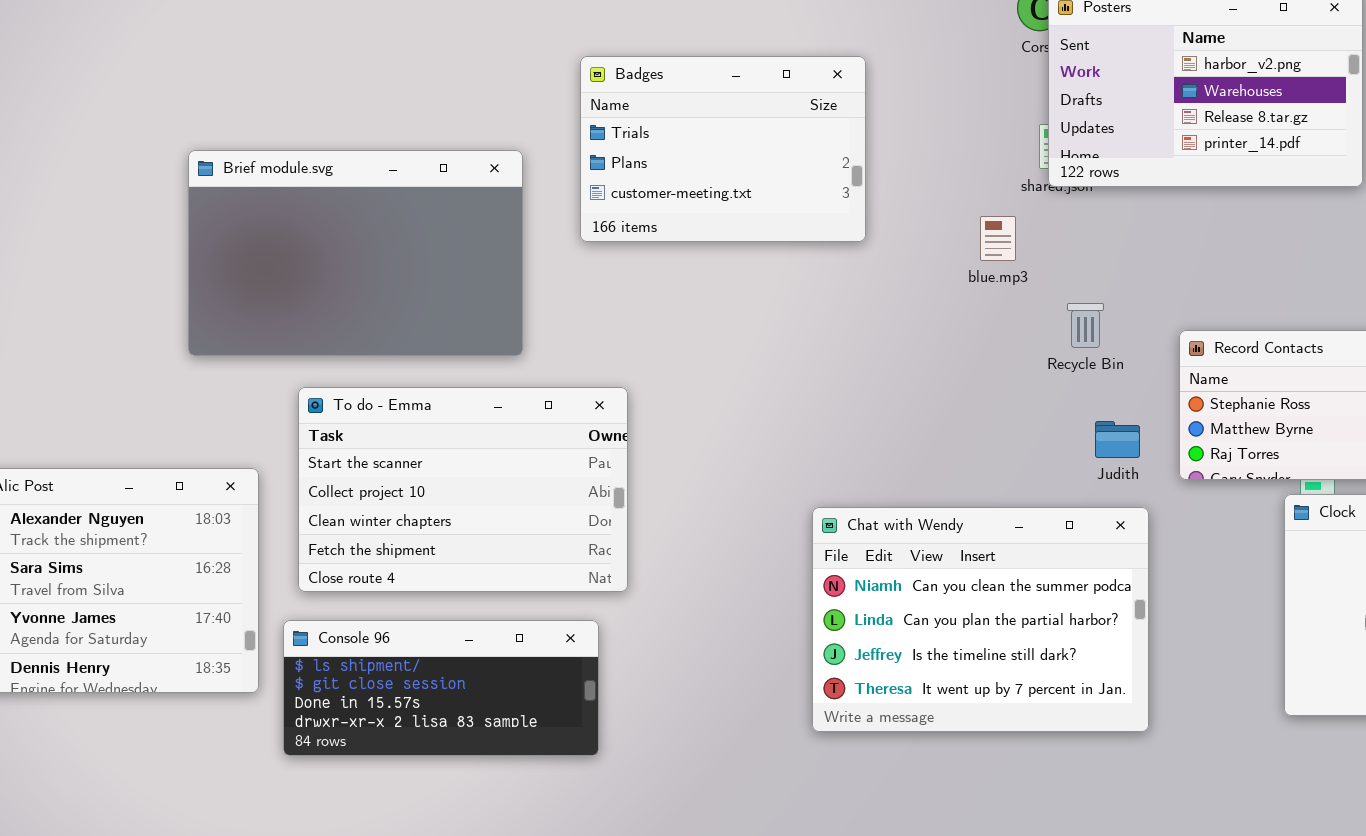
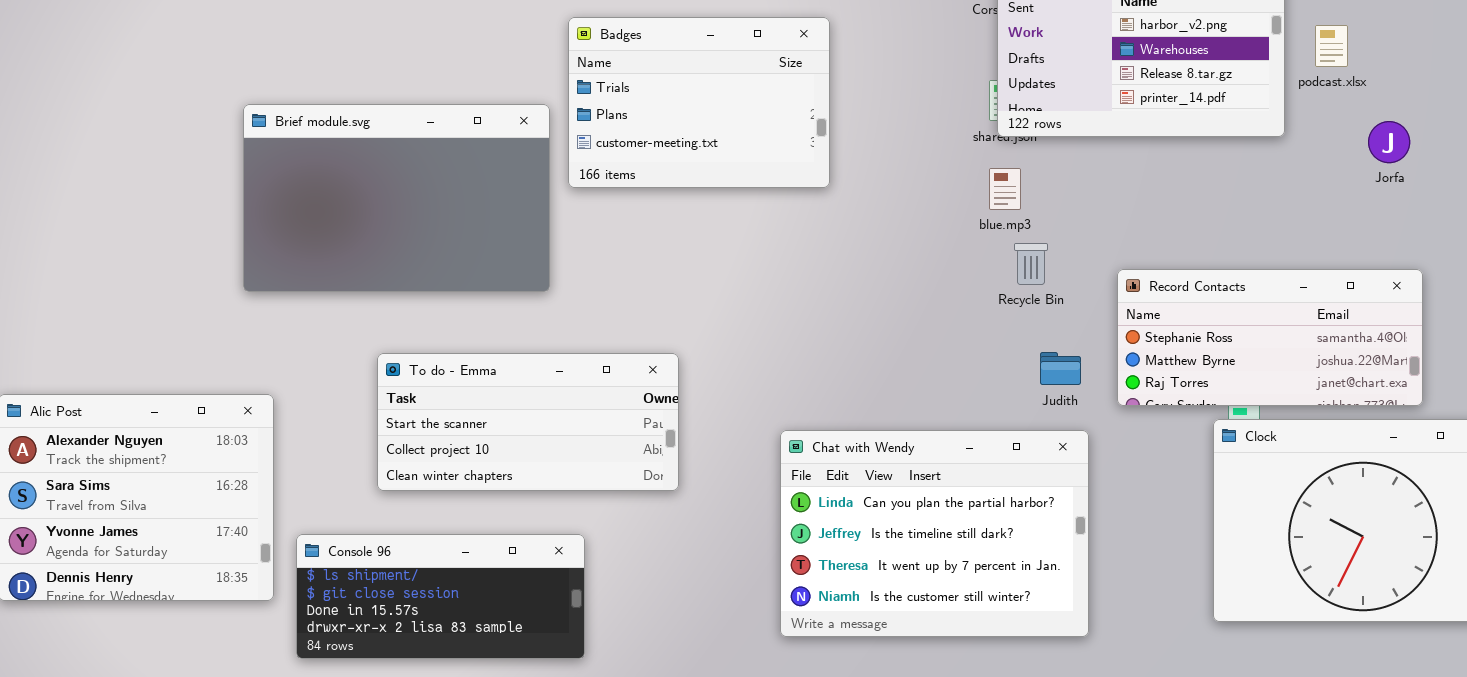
Brief module.svg: [188,150,523,356] -> [243,104,550,292], moved
blue.mp3: [980,216,1016,261] -> [989,168,1021,210], moved
To do - Emma: [298,387,628,592] -> [377,353,679,491], moved, resized
Chat with Wendy: [812,507,1149,732] -> [780,430,1089,637], scrolled down 1 row

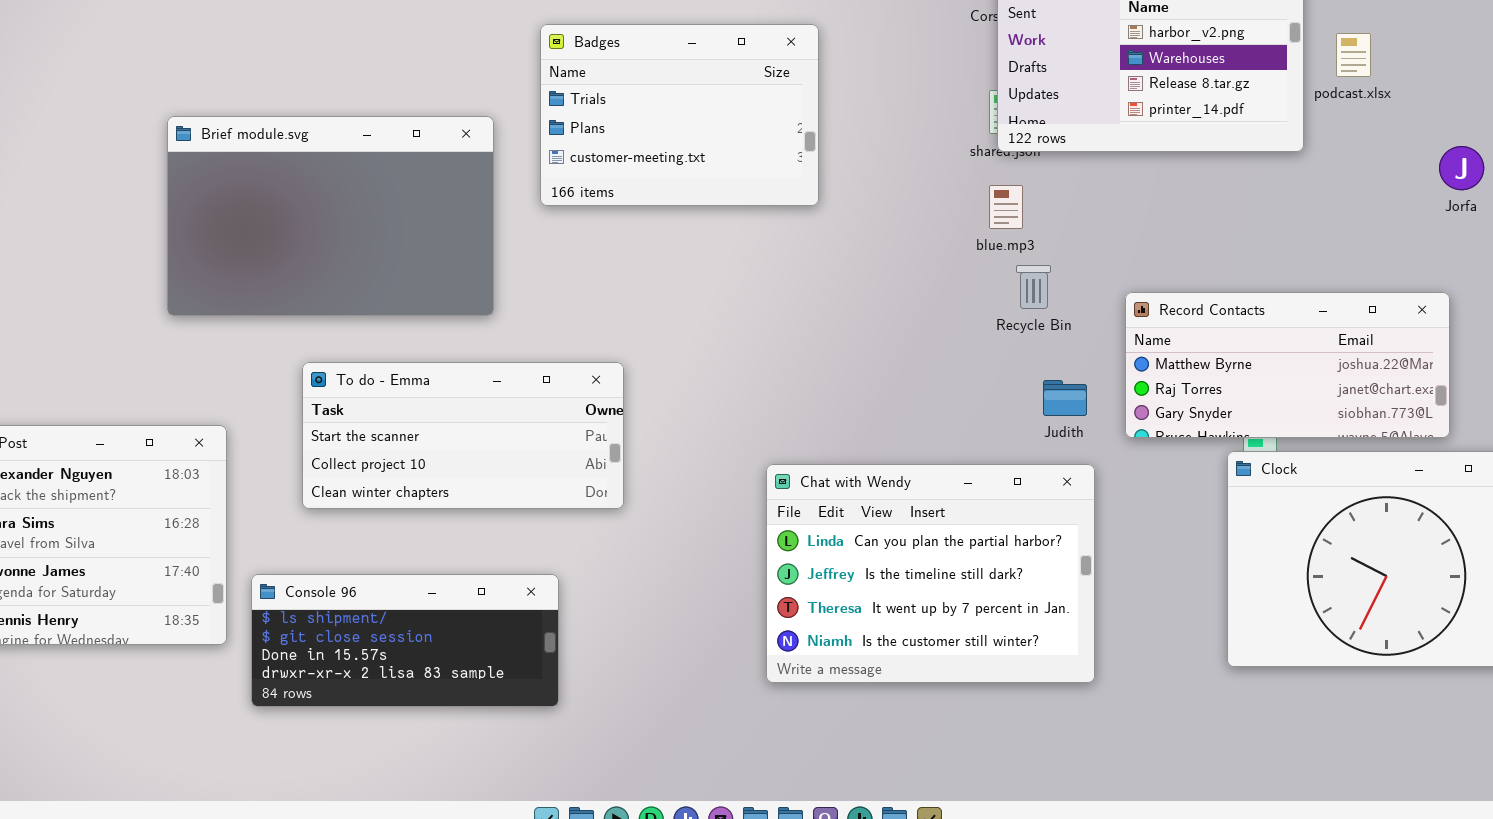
Brief module.svg: [243,104,550,292] -> [167,116,494,316], moved
Jorfa: [1368,121,1410,163] -> [1439,146,1484,190], moved
Record Contacts: [1117,269,1423,406] -> [1125,292,1450,438], scrolled down 1 row
To do - Emma: [377,353,679,491] -> [302,362,624,509], moved

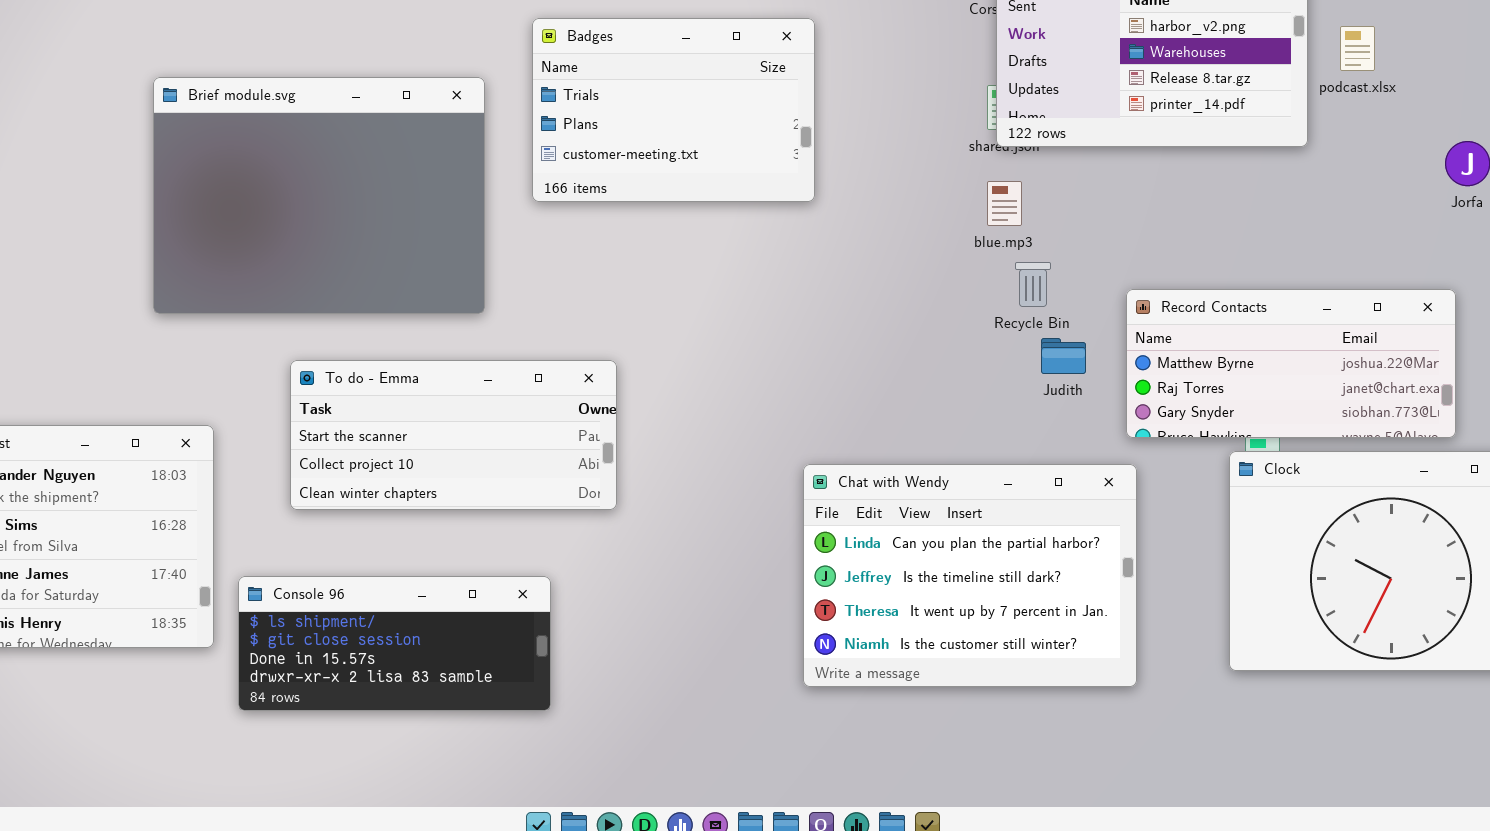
Brief module.svg: [167,116,494,316] -> [153,77,485,314], resized
Judith: [1043,380,1087,416] -> [1041,338,1086,374], moved
Chat with Wendy: [766,464,1095,683] -> [803,464,1137,687], moved

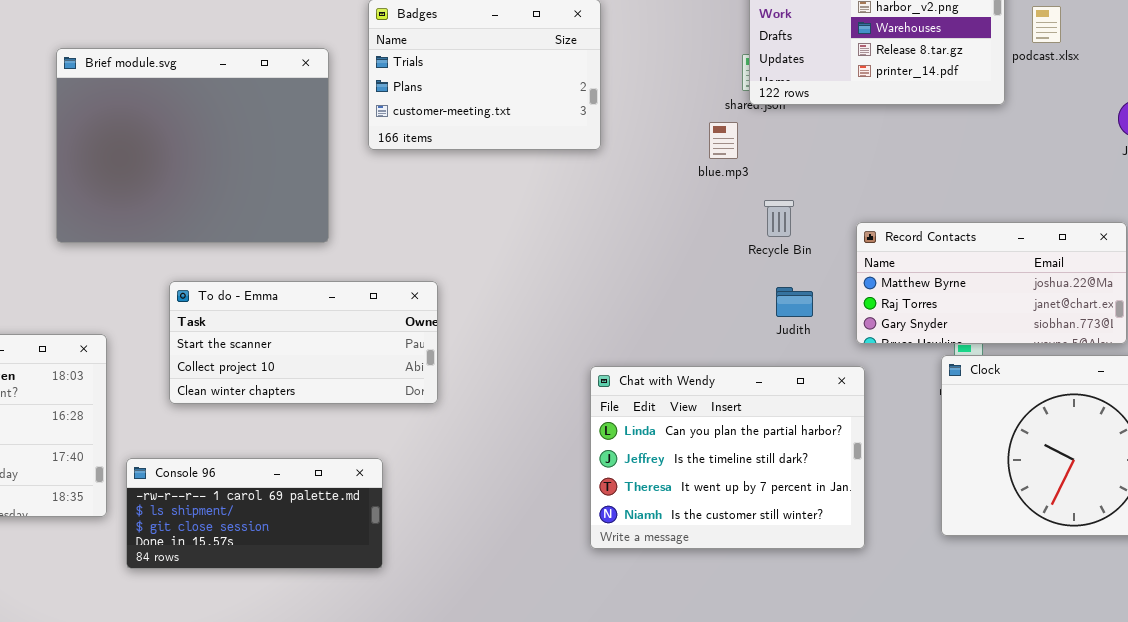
blue.mp3: [987,181,1022,226] -> [709,122,738,159], moved
Judith: [1041,338,1086,374] -> [776,287,813,317], moved
Console 96: [238,576,551,711] -> [126,458,383,569], scrolled up 1 row

